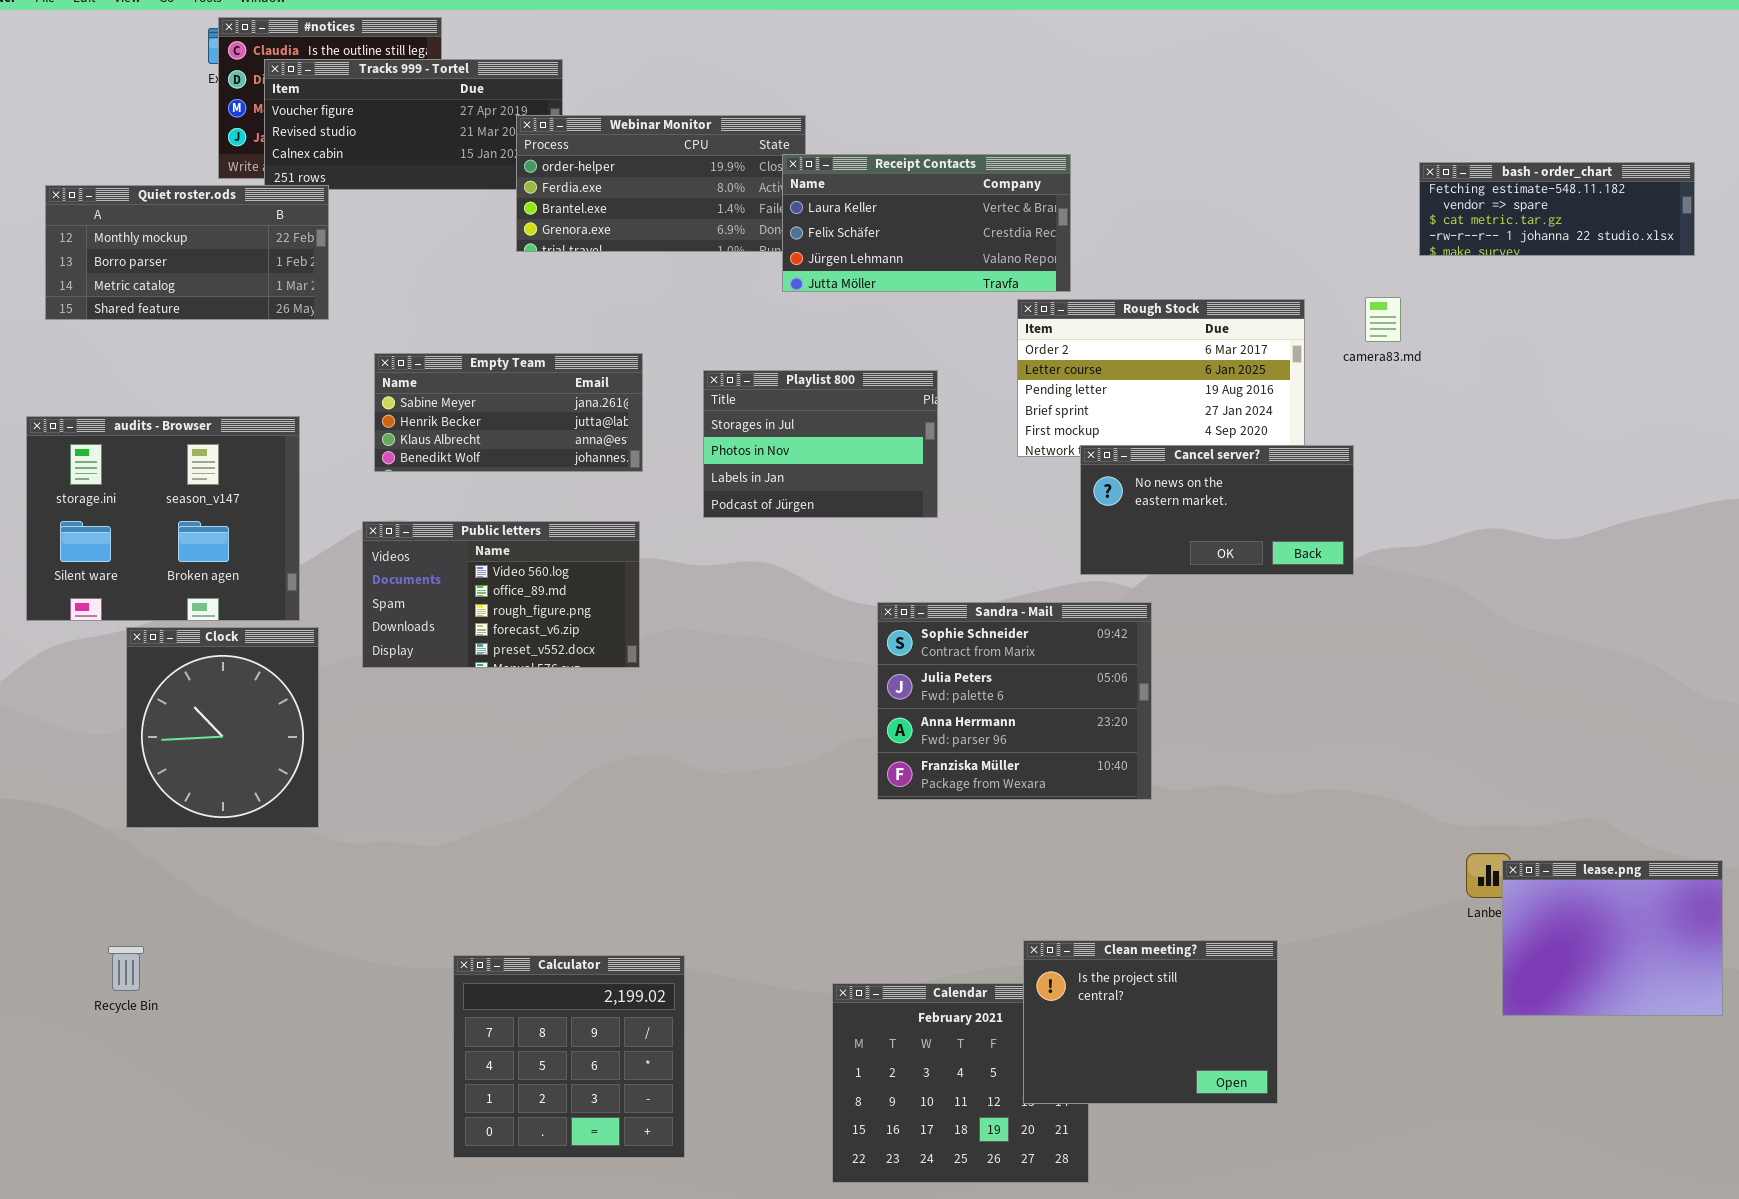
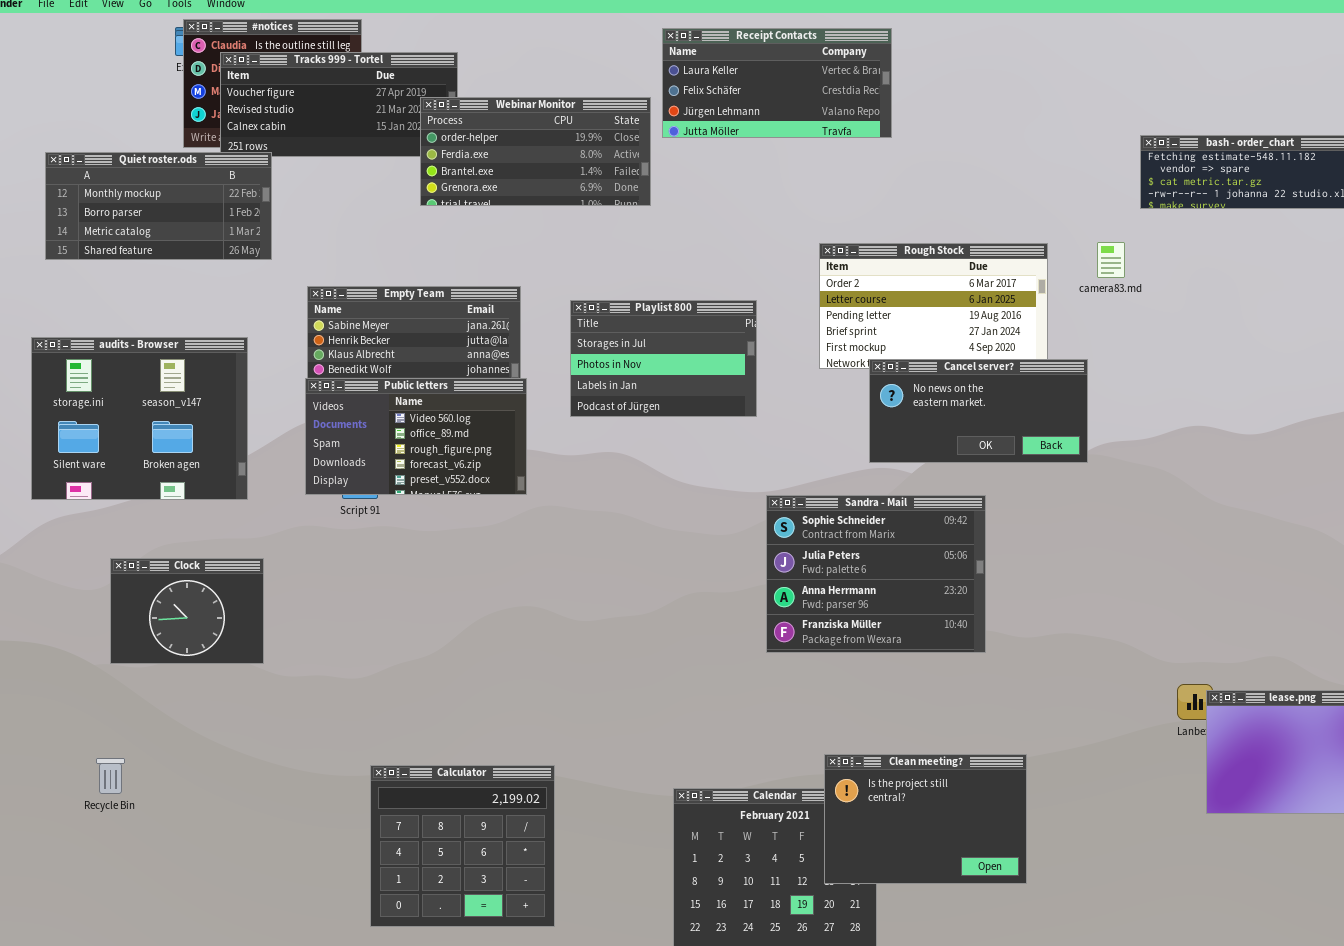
Receipt Contacts: [782,154,1071,292] -> [662,28,892,138], moved
Public letters: [362,521,640,668] -> [305,378,527,495], moved
Sandra - Mail: [877,602,1152,800] -> [766,495,986,653], moved
Clock: [126,627,319,828] -> [110,558,264,664], resized

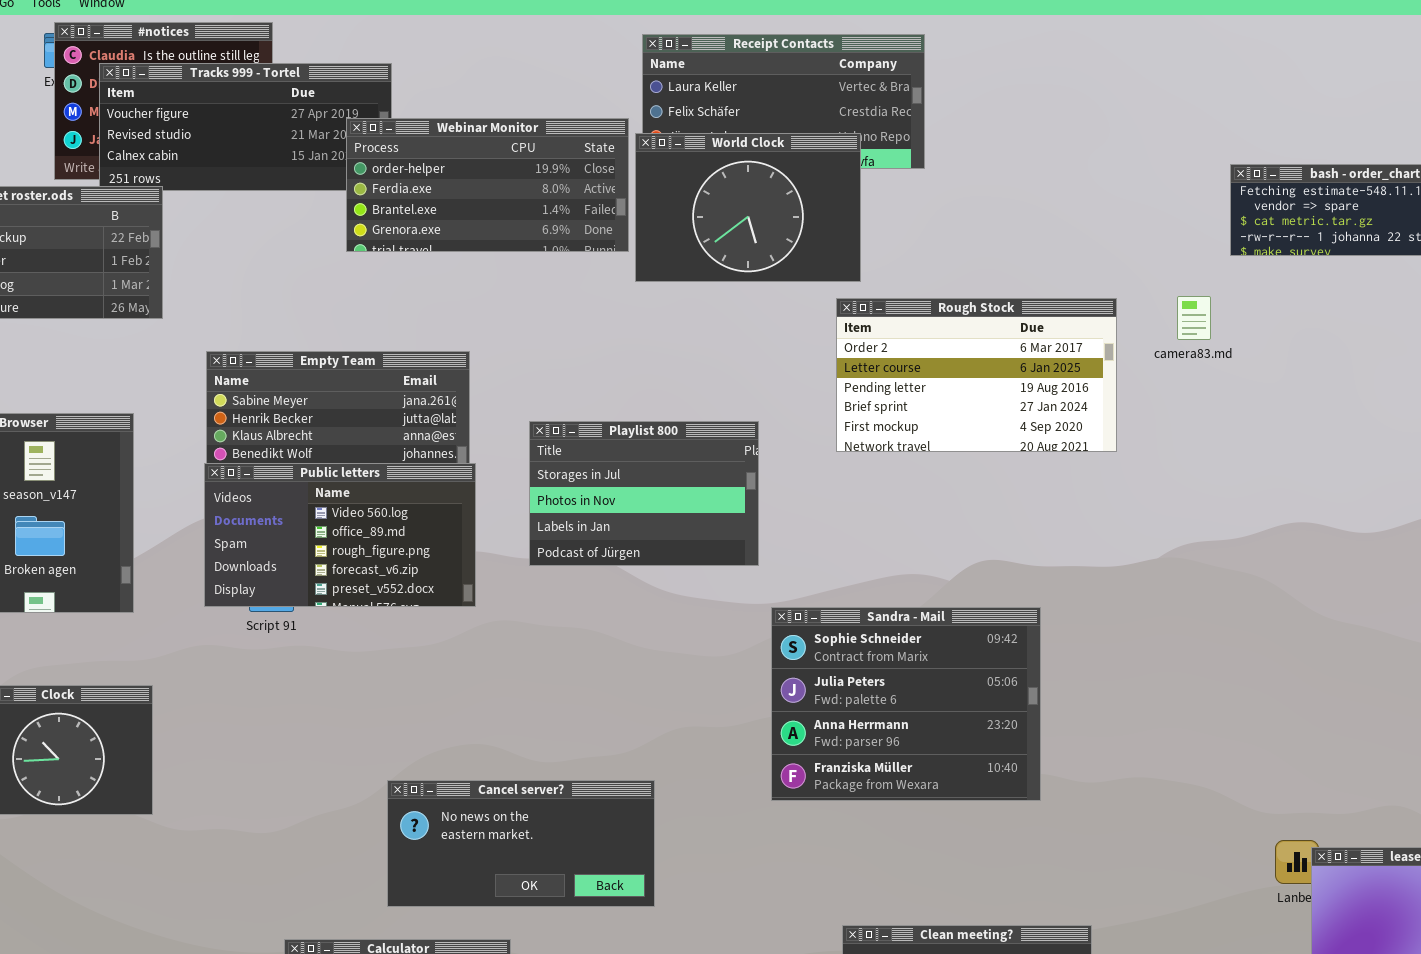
World Clock: none -> [635,133,861,282], opened
Playlist 800: [570,300,757,417] -> [529,421,759,566], moved
Cancel server?: [869,359,1088,463] -> [387,780,655,907], moved

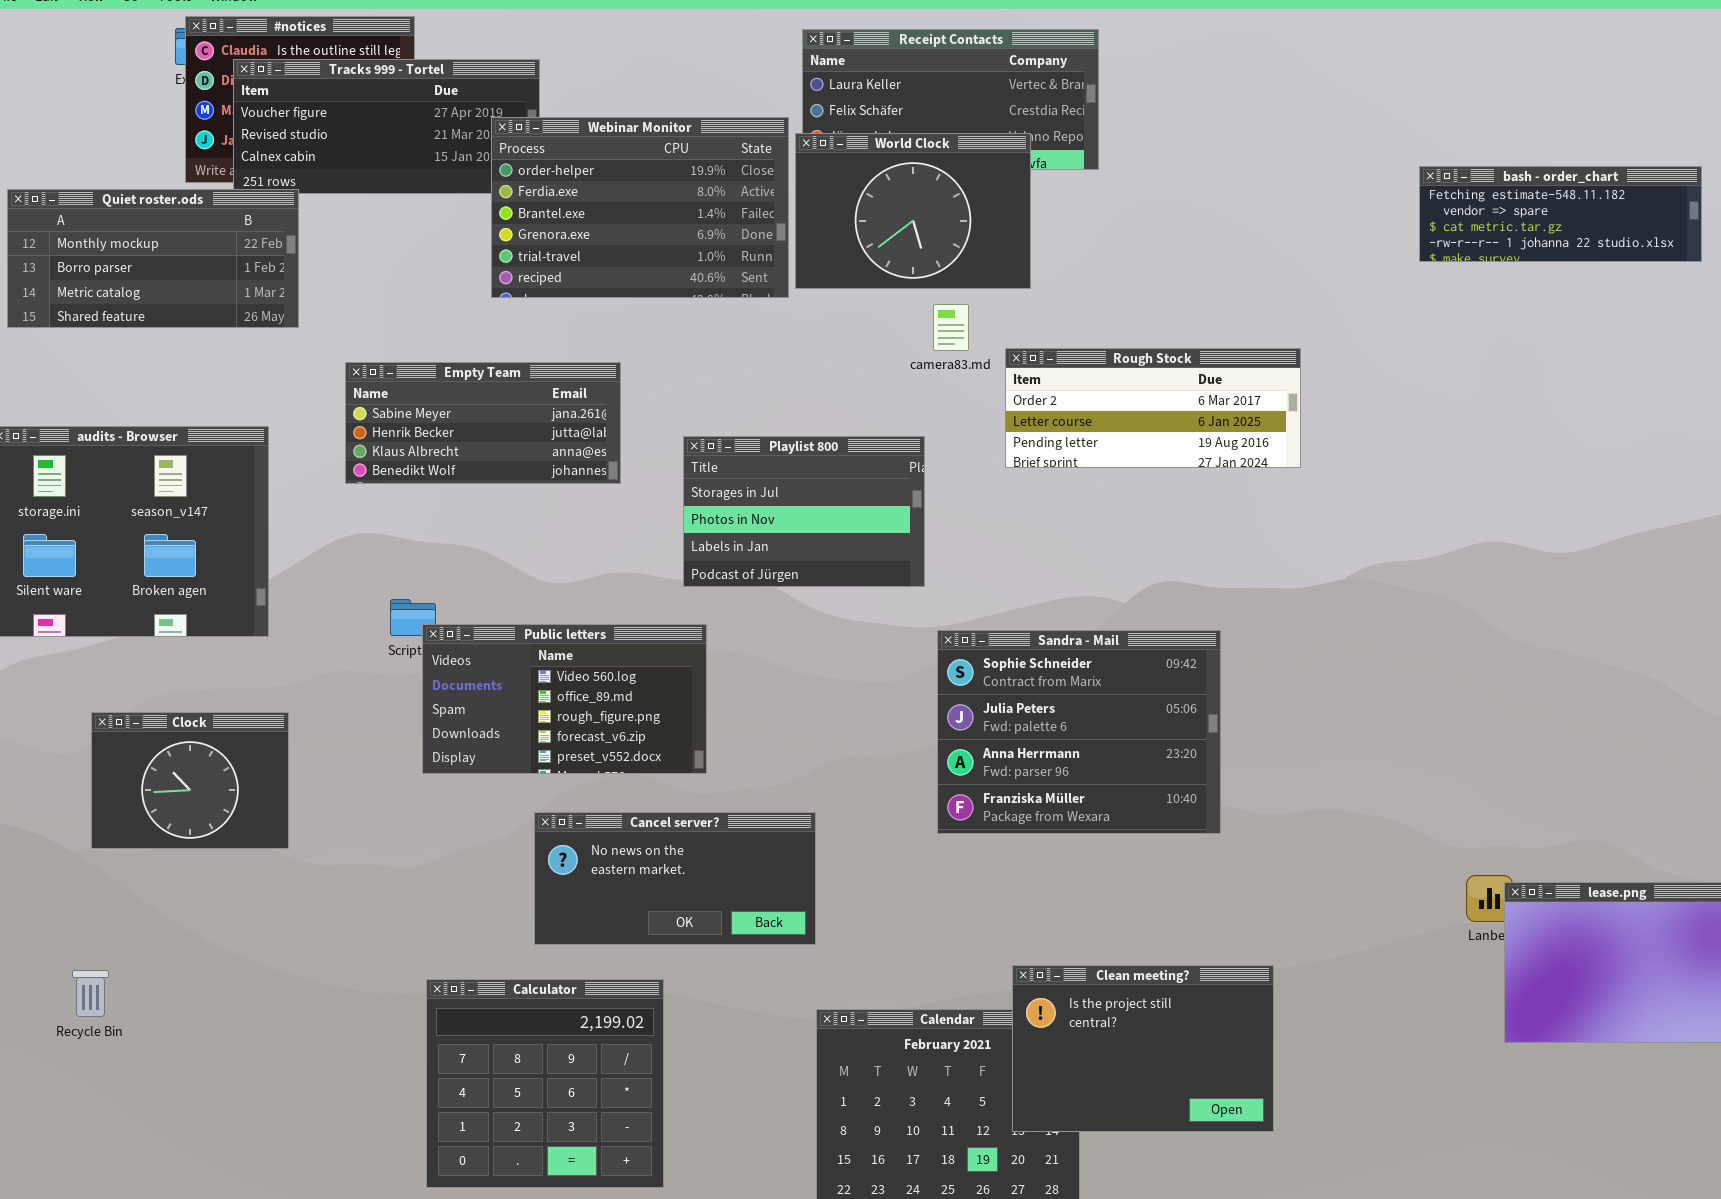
Webinar Monitor: [346,118,629,252] -> [491,117,789,298], resized
camera83.md: [1177,296,1211,340] -> [933,304,969,351], moved
Rough Stock: [836,298,1117,452] -> [1005,348,1301,468], resized
Public letters: [204,463,476,607] -> [422,624,707,774], moved

